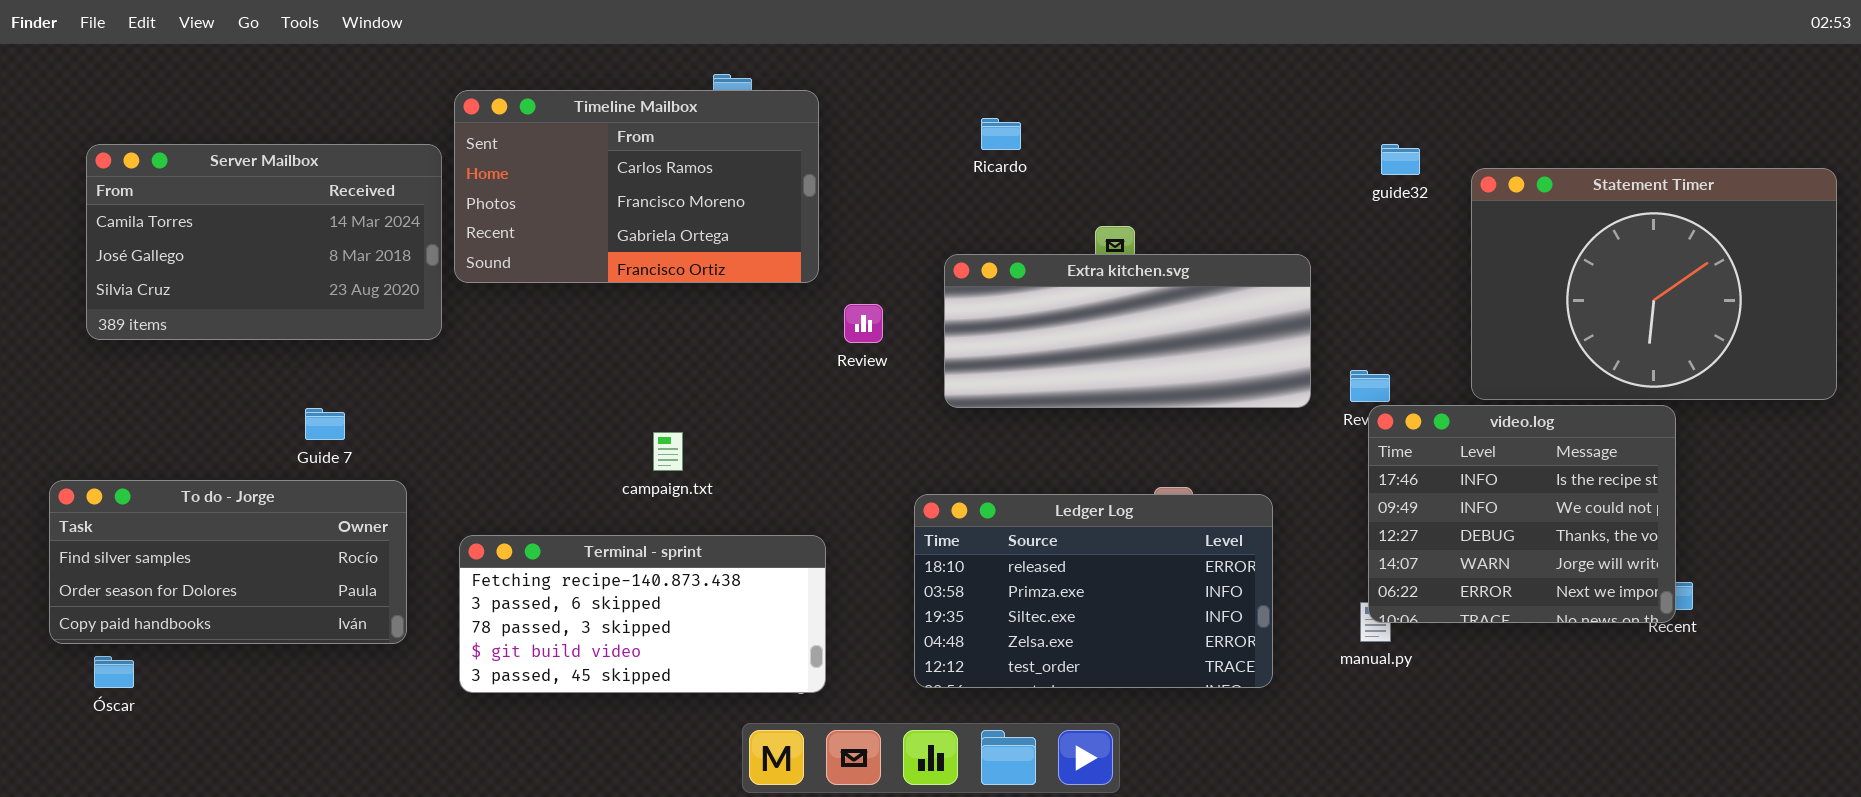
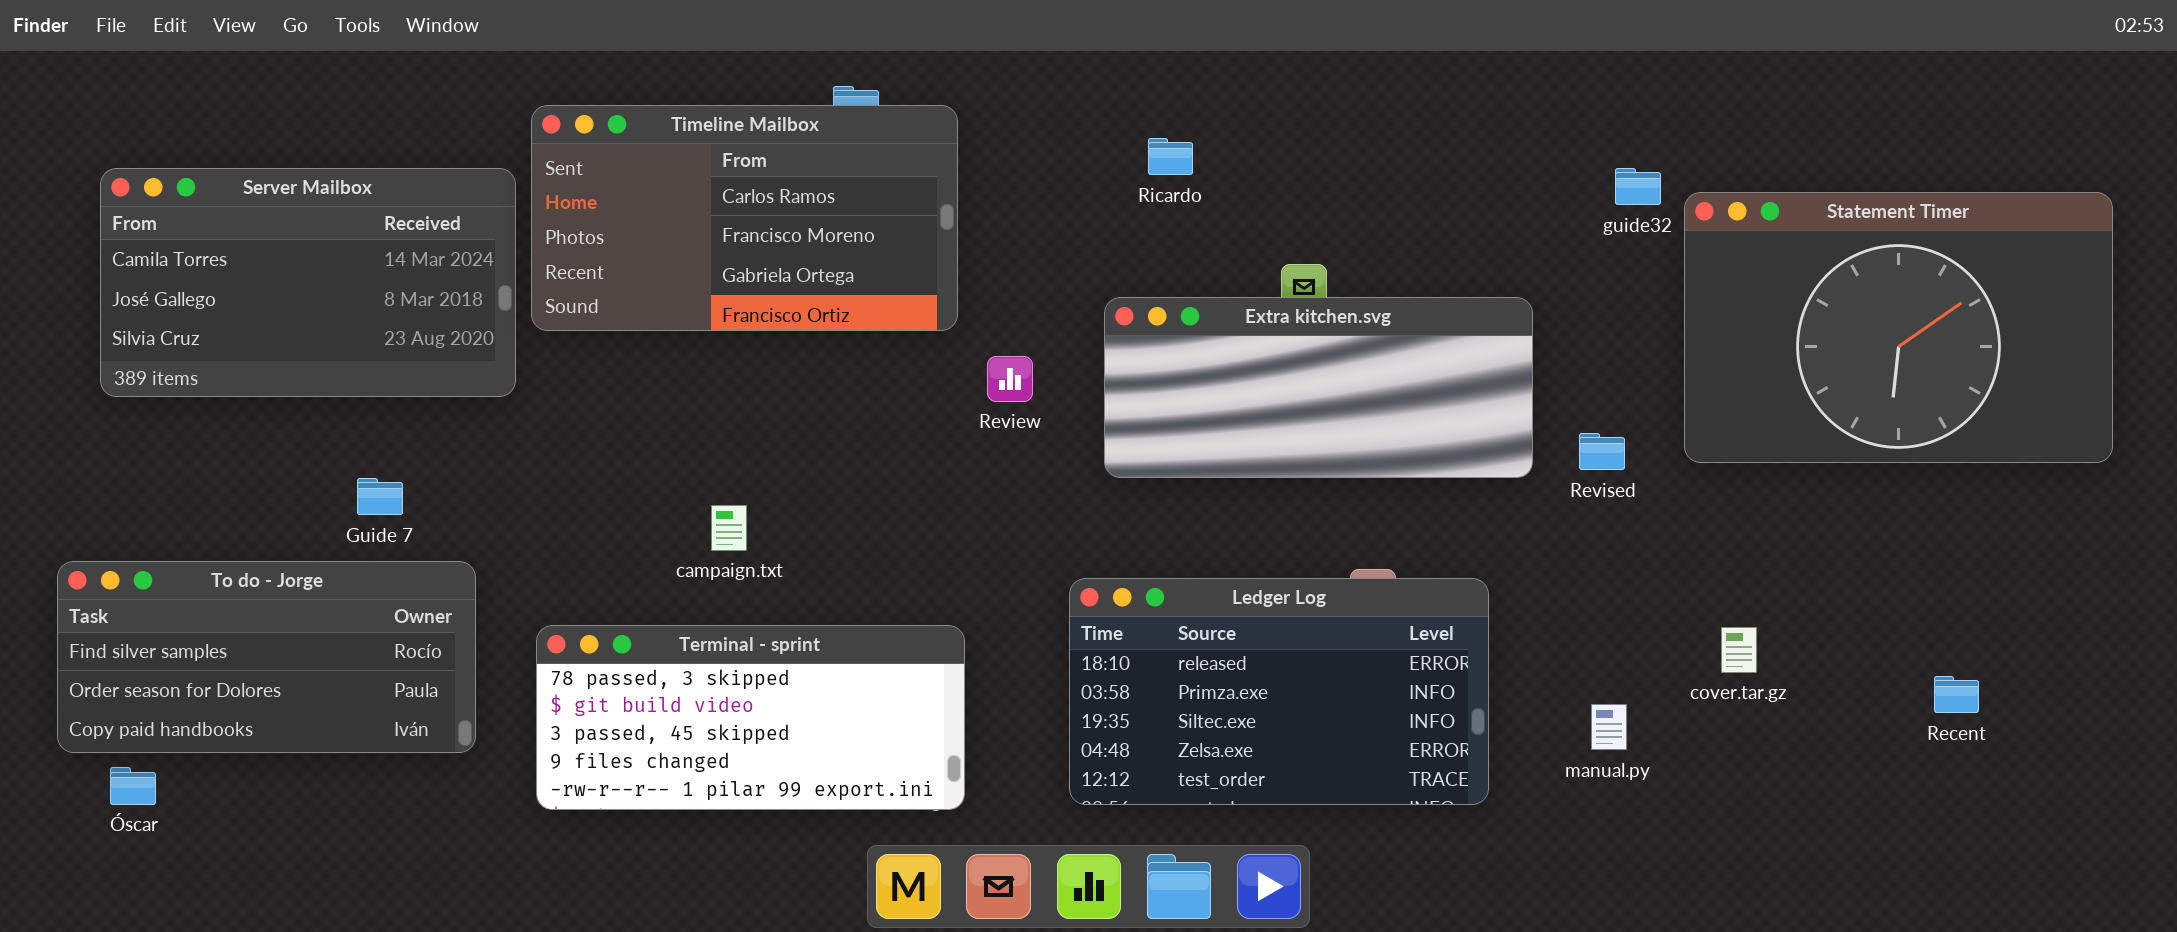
Statement Timer: [1471,168,1837,400] -> [1684,192,2113,463], moved
video.log: [1368,405,1676,623] -> none, closed
campaign.txt: [653,432,683,471] -> [711,505,747,551], moved
Terminal - sprint: [459,535,826,693] -> [536,625,965,810], scrolled down 2 rows

